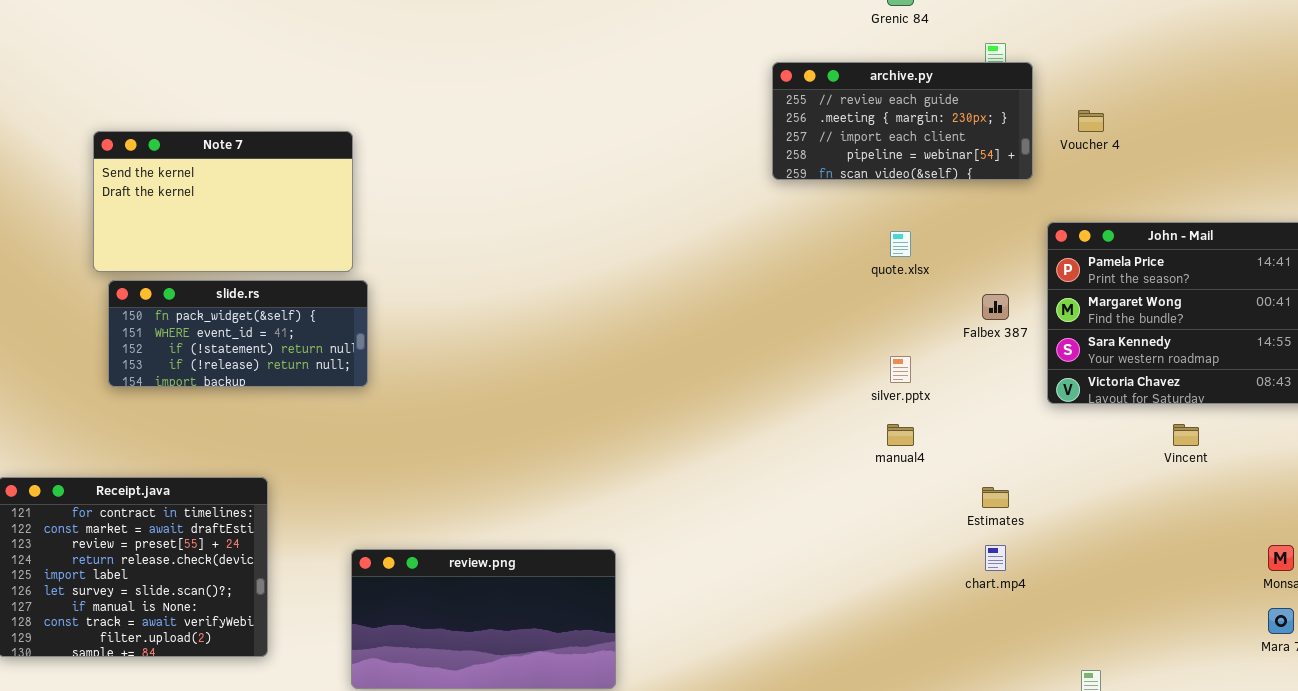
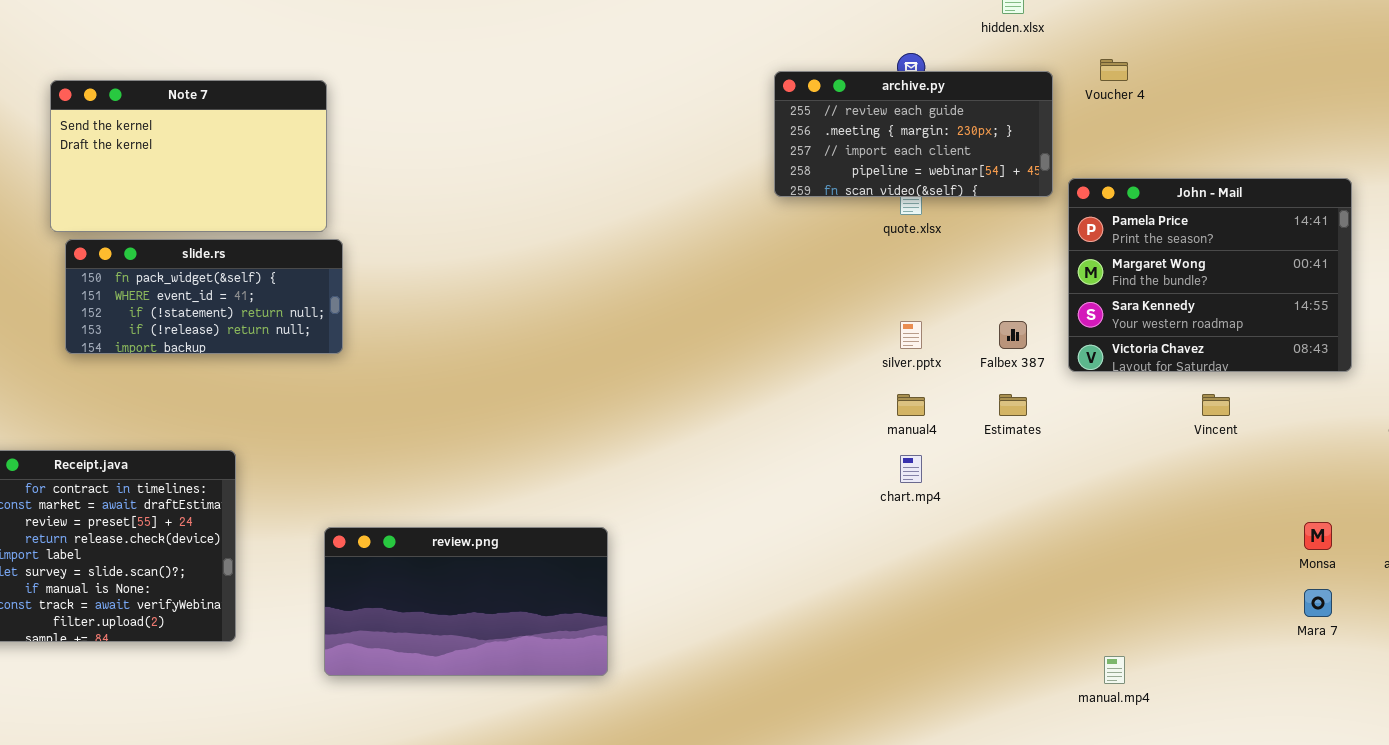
archive.py: [772,62,1033,180] -> [774,71,1053,197], moved
Falbex 387: [982,294,1009,320] -> [999,321,1027,349], moved
Estimates: [982,487,1009,508] -> [999,394,1027,416], moved
chart.mp4: [985,545,1006,571] -> [900,455,922,483], moved

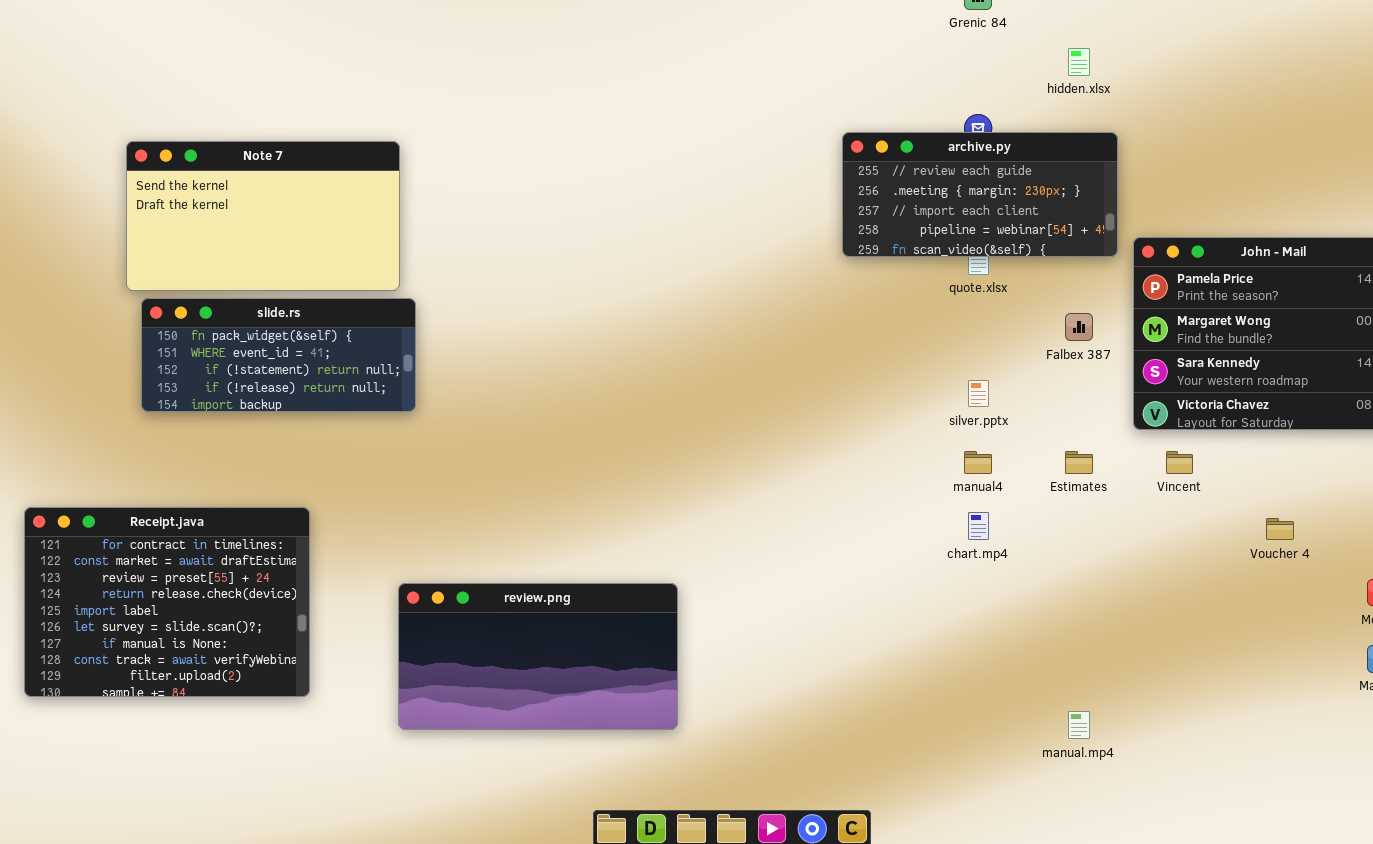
Voucher 4: [1100,59,1128,81] -> [1266,518,1294,540], moved
Falbex 387: [999,321,1027,349] -> [1065,313,1093,341], moved
Vincent: [1202,394,1230,416] -> [1166,451,1193,474], moved
manual.mp4: [1104,656,1125,684] -> [1068,711,1090,739], moved

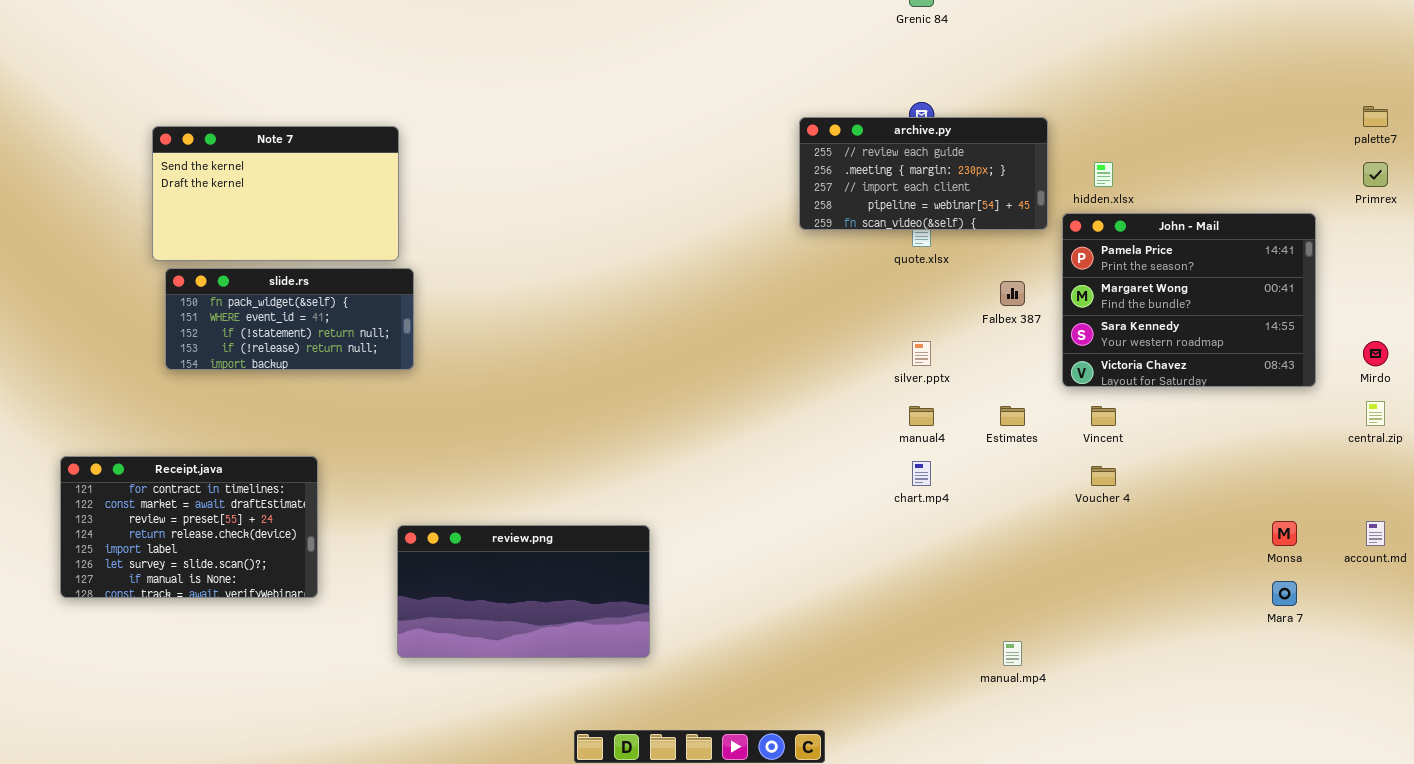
hidden.xlsx: [1068,48,1090,76] -> [1094,162,1113,187], moved
Receipt.java: [24,507,310,697] -> [60,456,318,598], resized
Voucher 4: [1266,518,1294,540] -> [1091,466,1116,486], moved

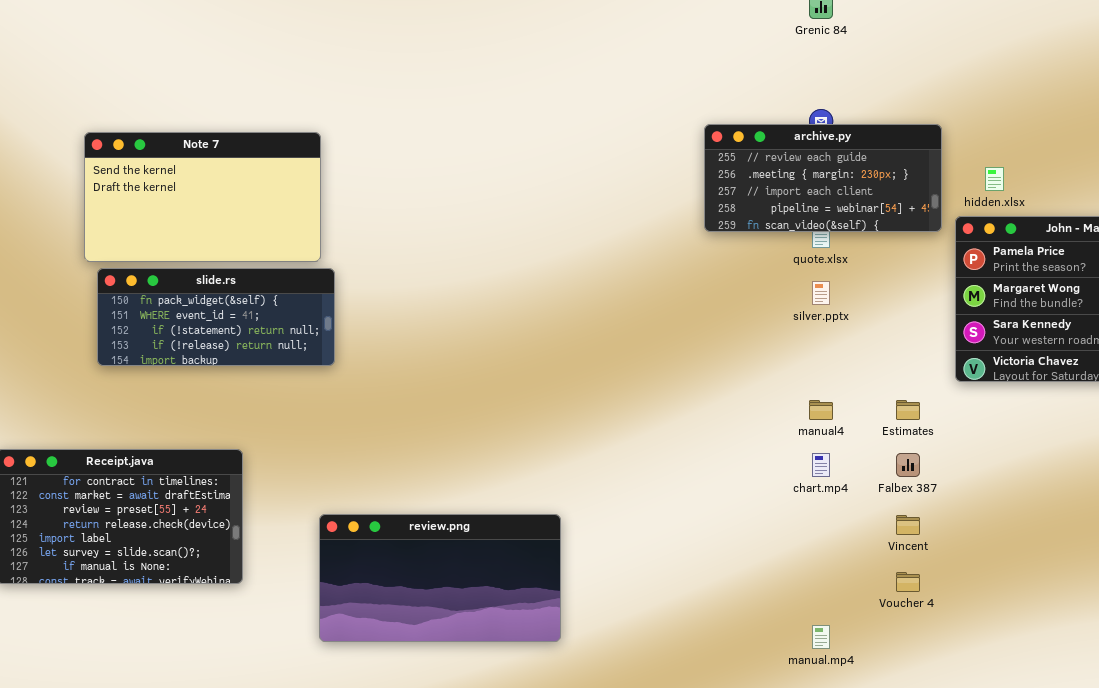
Falbex 387: [1000,281,1025,306] -> [896,453,920,477], moved
silver.pptx: [912,341,931,366] -> [812,281,830,305], moved
Vincent: [1091,406,1116,426] -> [896,515,920,535], moved
Voucher 4: [1091,466,1116,486] -> [896,572,920,592], moved
manual.mp4: [1003,641,1022,666] -> [812,625,830,649], moved

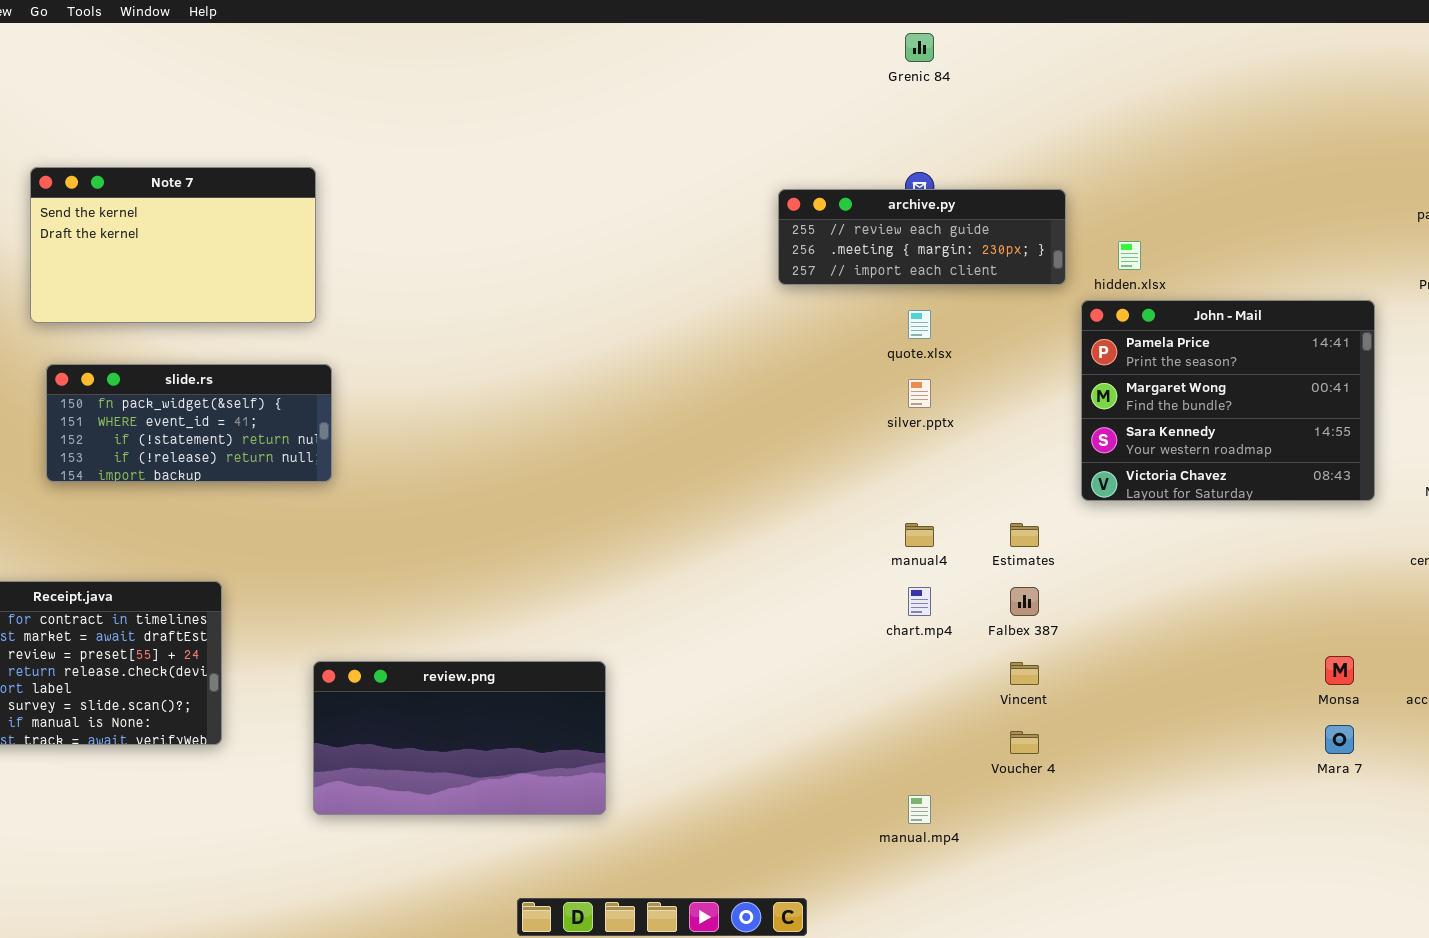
archive.py: [704,124,942,232] -> [778,189,1066,285], resized
Note 7: [84,132,321,262] -> [30,167,316,323], moved

